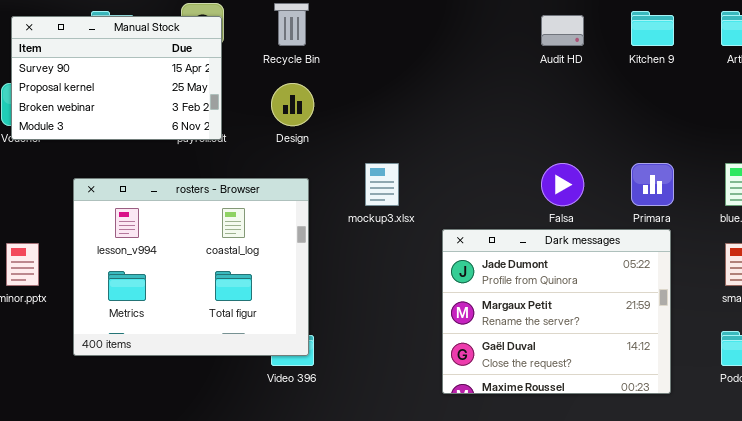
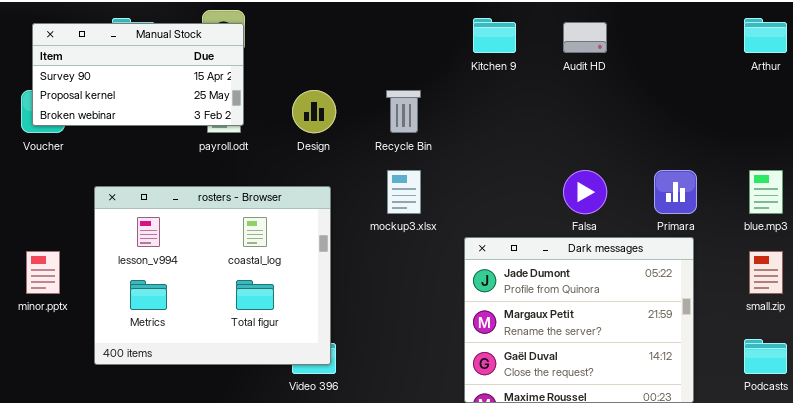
Recycle Bin: [274,3,309,46] -> [386,90,421,133], moved
Kitchen 9: [631,11,674,46] -> [473,18,516,53], moved
Manual Stock: [11,16,222,140] -> [32,23,244,126], resized

